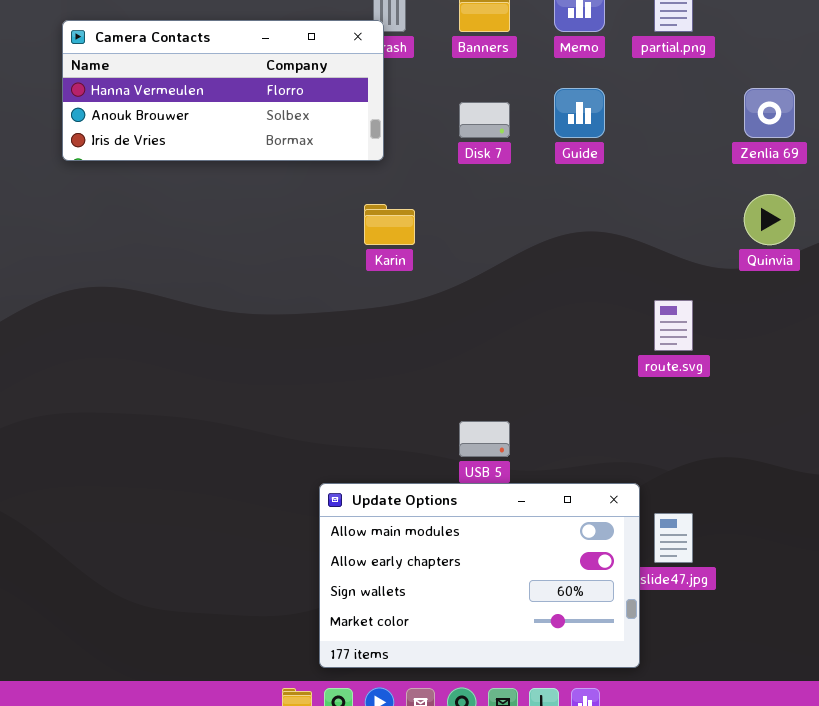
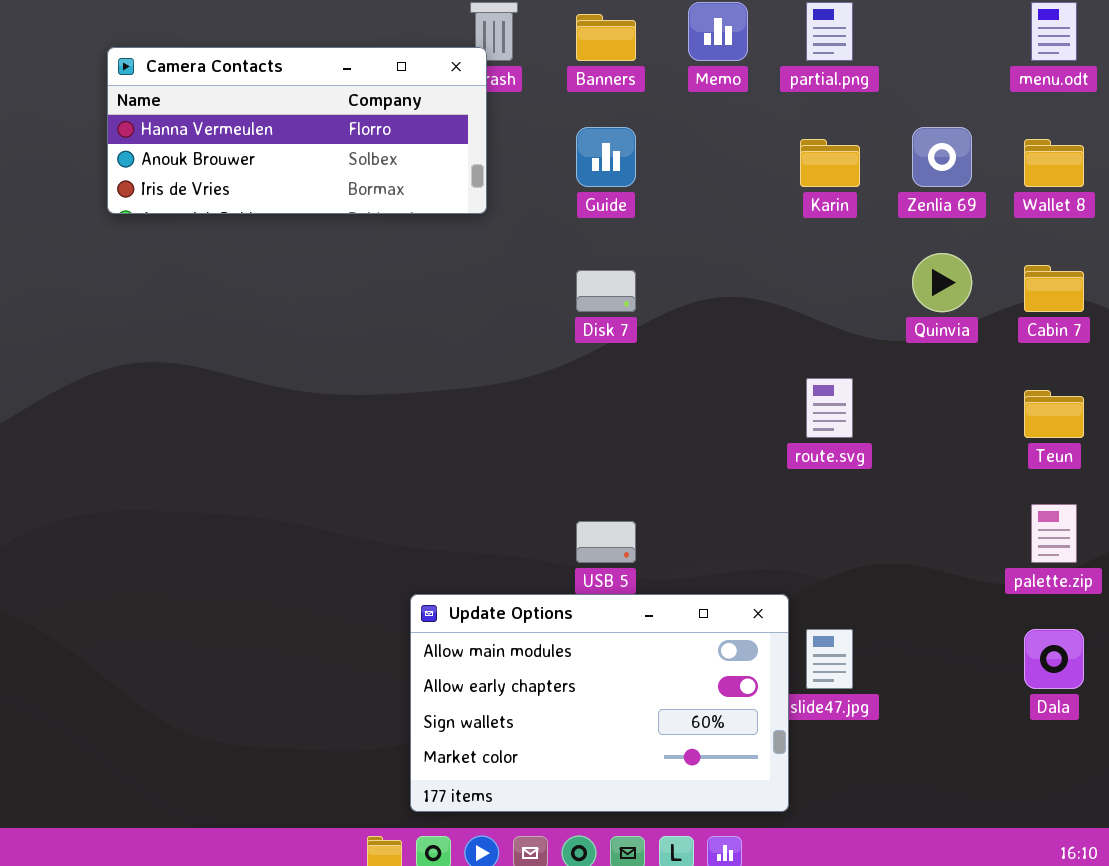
Guide: [554,88,605,138] -> [576,127,636,187], moved
Disk 7: [459,102,510,138] -> [576,270,636,312], moved
Karin: [364,204,415,245] -> [800,139,860,187], moved

